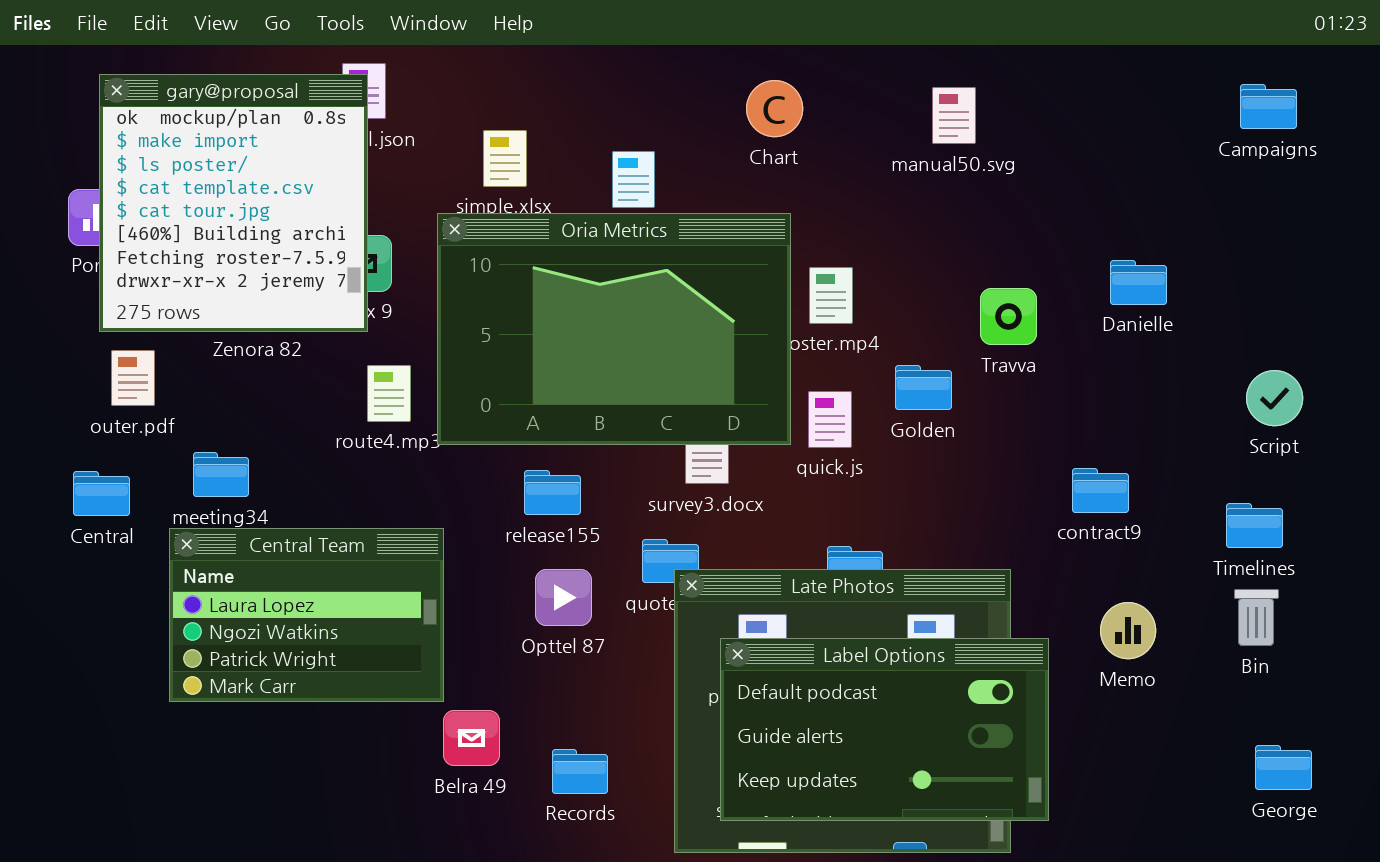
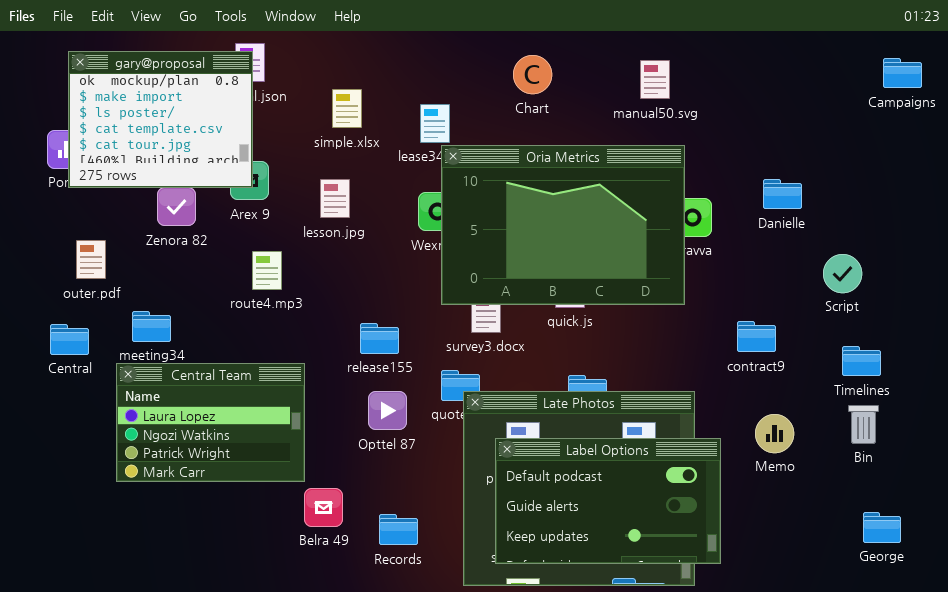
gary@proposal: [99,74,368,332] -> [68,51,253,188], resized
Campaigns: [1240,84,1297,129] -> [883,58,922,88], moved
Oria Metrics: [437,213,791,445] -> [441,145,685,305], moved
Script: [1246,370,1303,426] -> [823,254,862,293], moved

